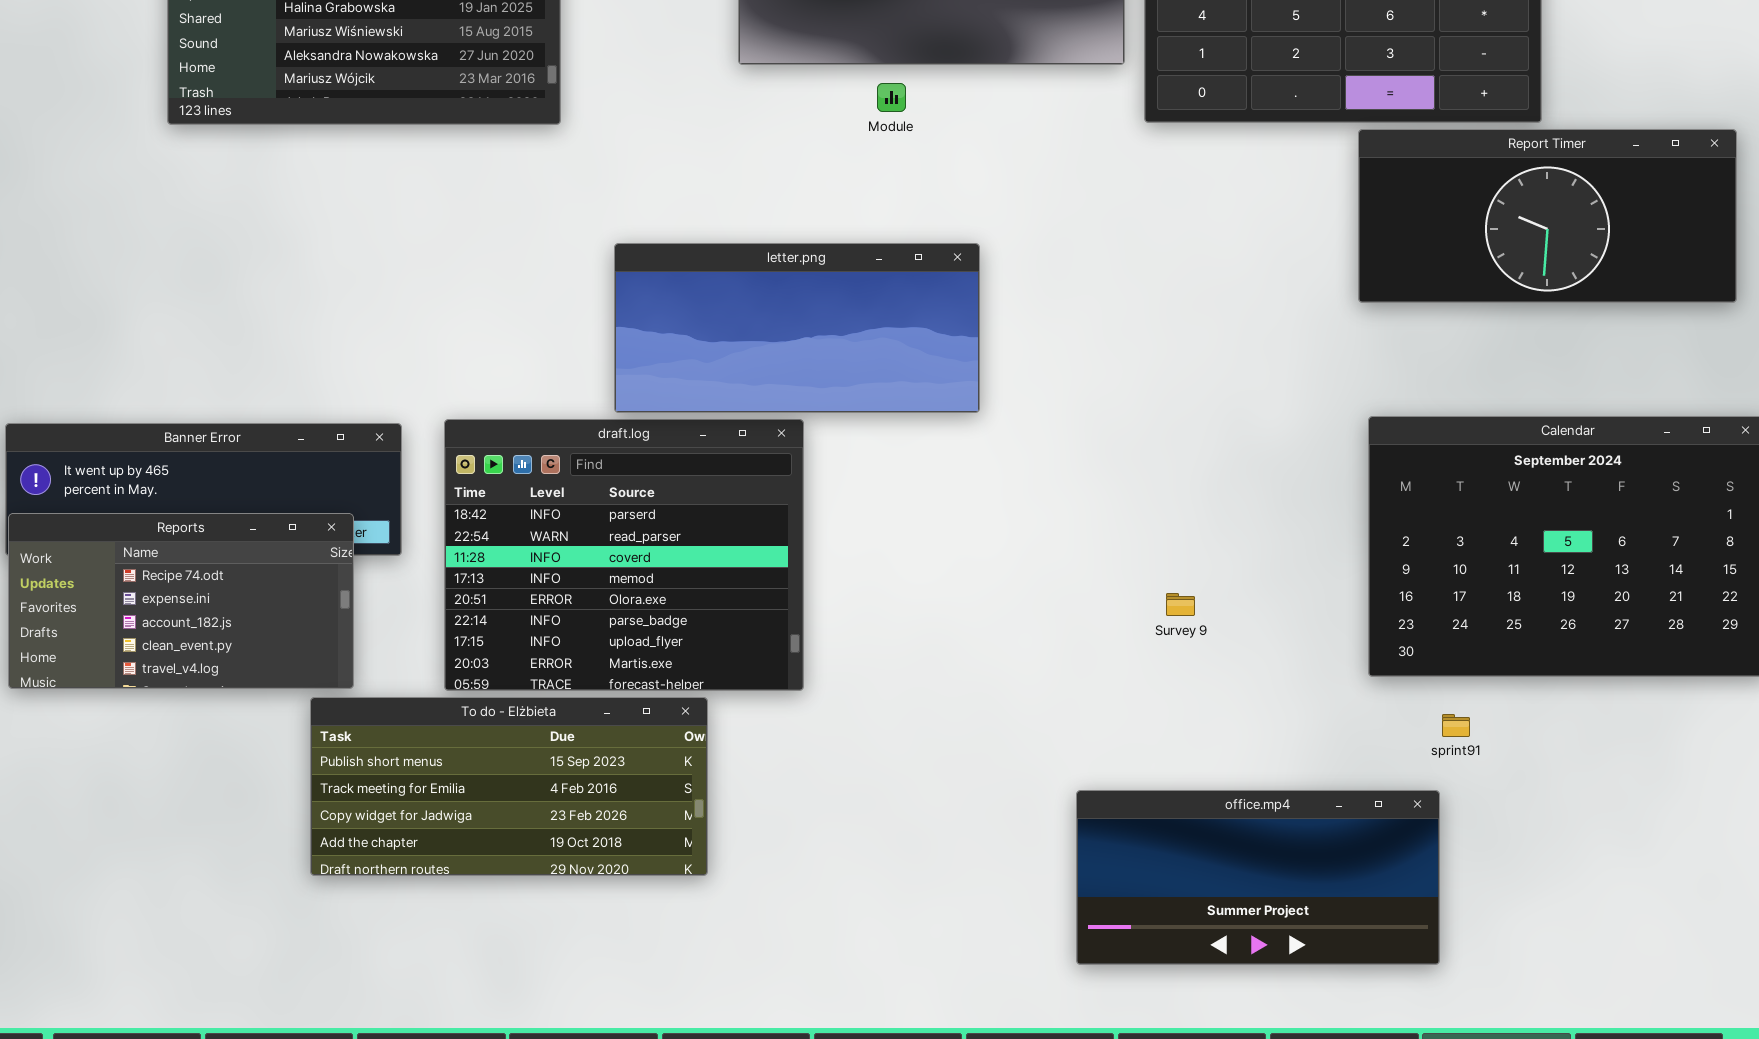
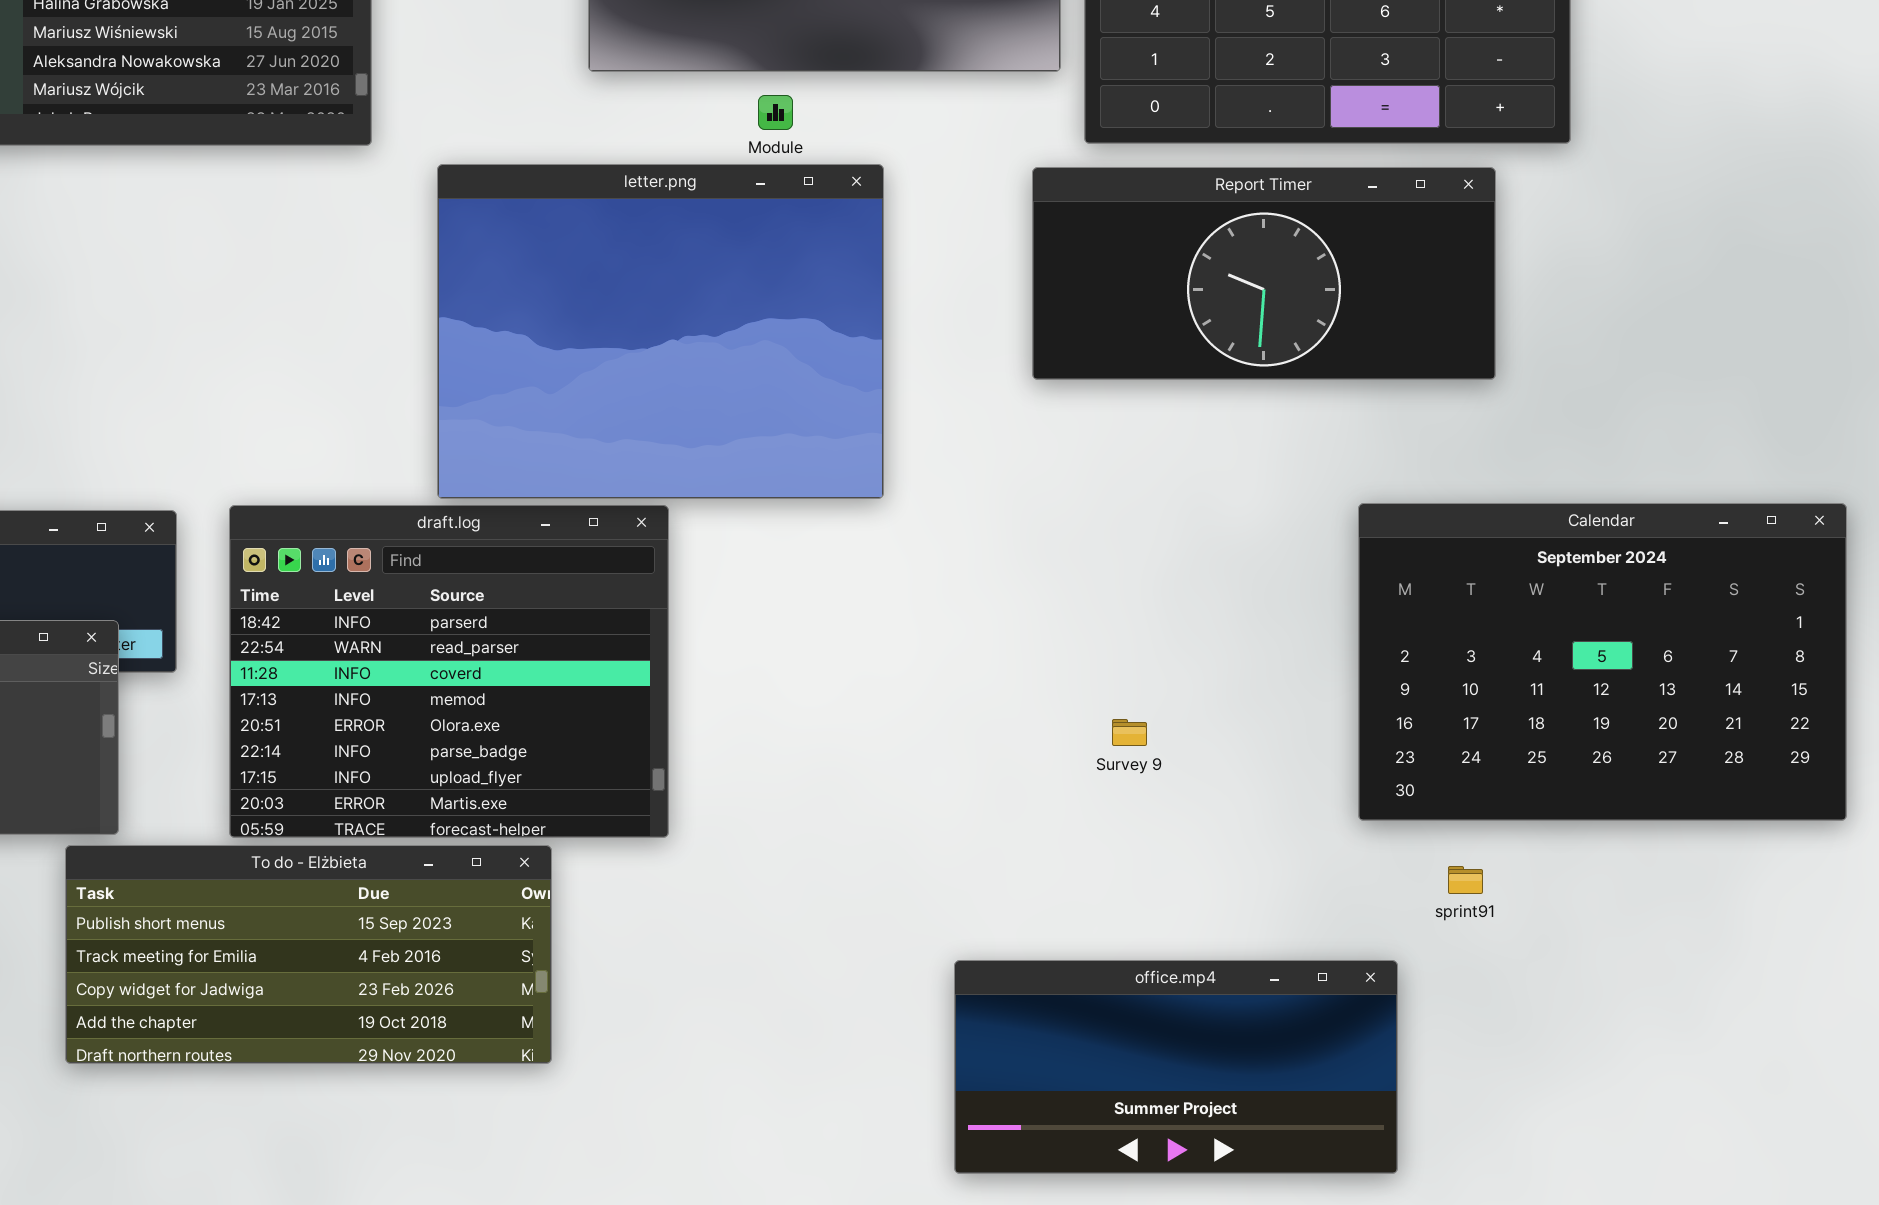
Report Timer: [1358,129,1737,303] -> [1032,167,1496,380], moved
letter.png: [614,243,980,413] -> [437,164,884,499], resized
office.mp4: [1076,790,1440,965] -> [954,960,1398,1174], moved

